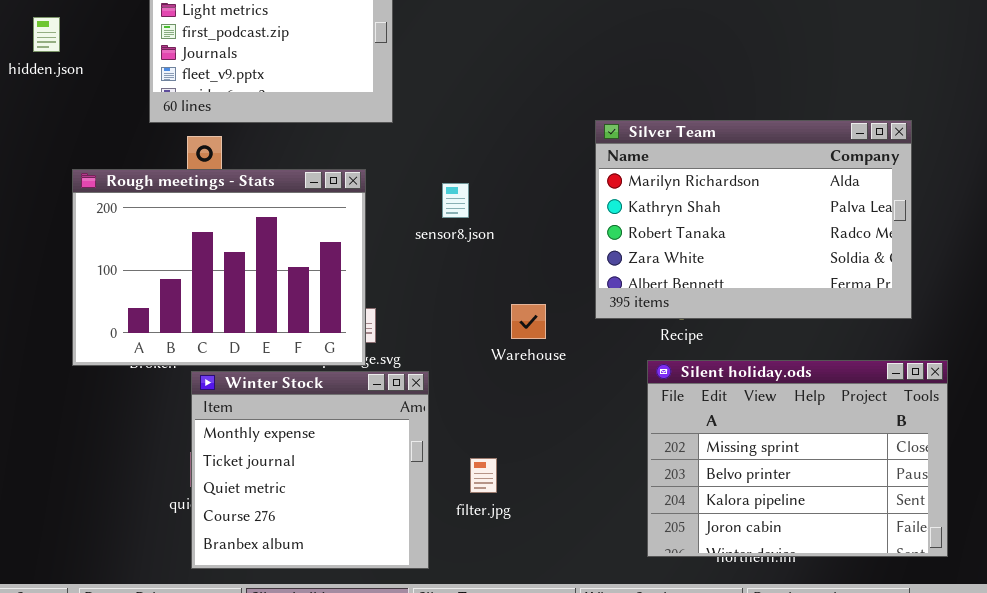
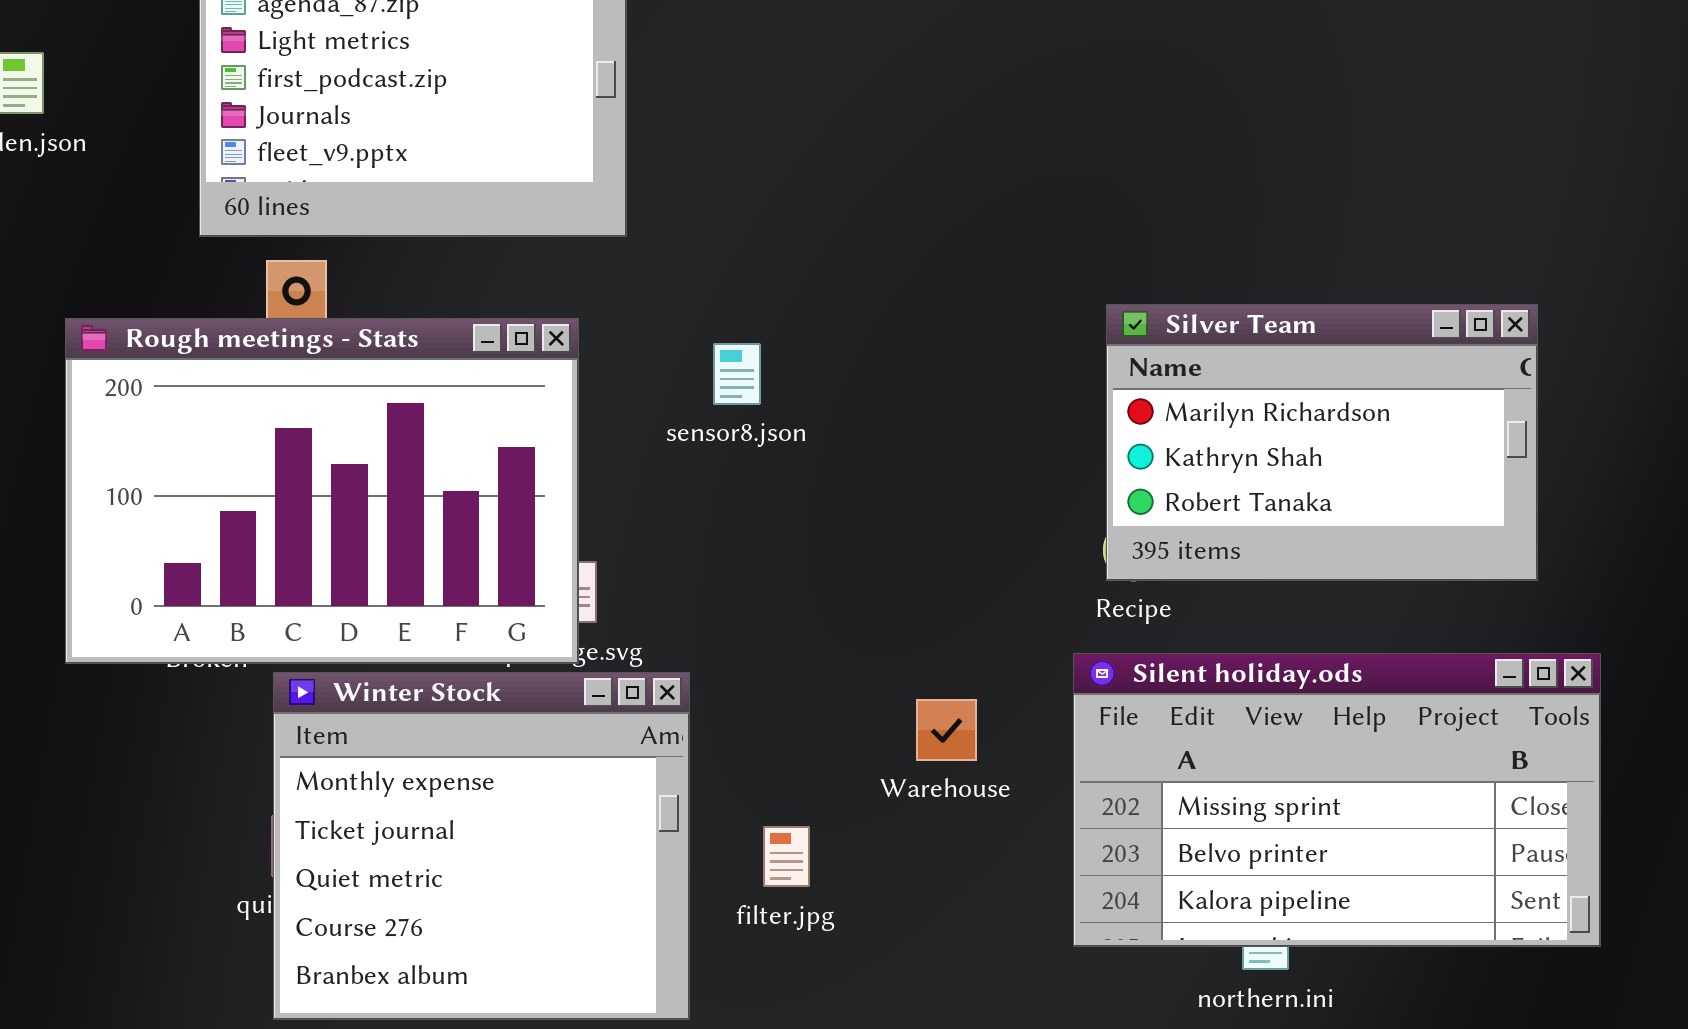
Silver Team: [595,120,912,319] -> [1106,304,1538,581], resized
Warehouse: [511,304,546,339] -> [916,699,977,761], moved
Silent holiday.ods: [647,360,948,557] -> [1073,653,1601,947], resized

